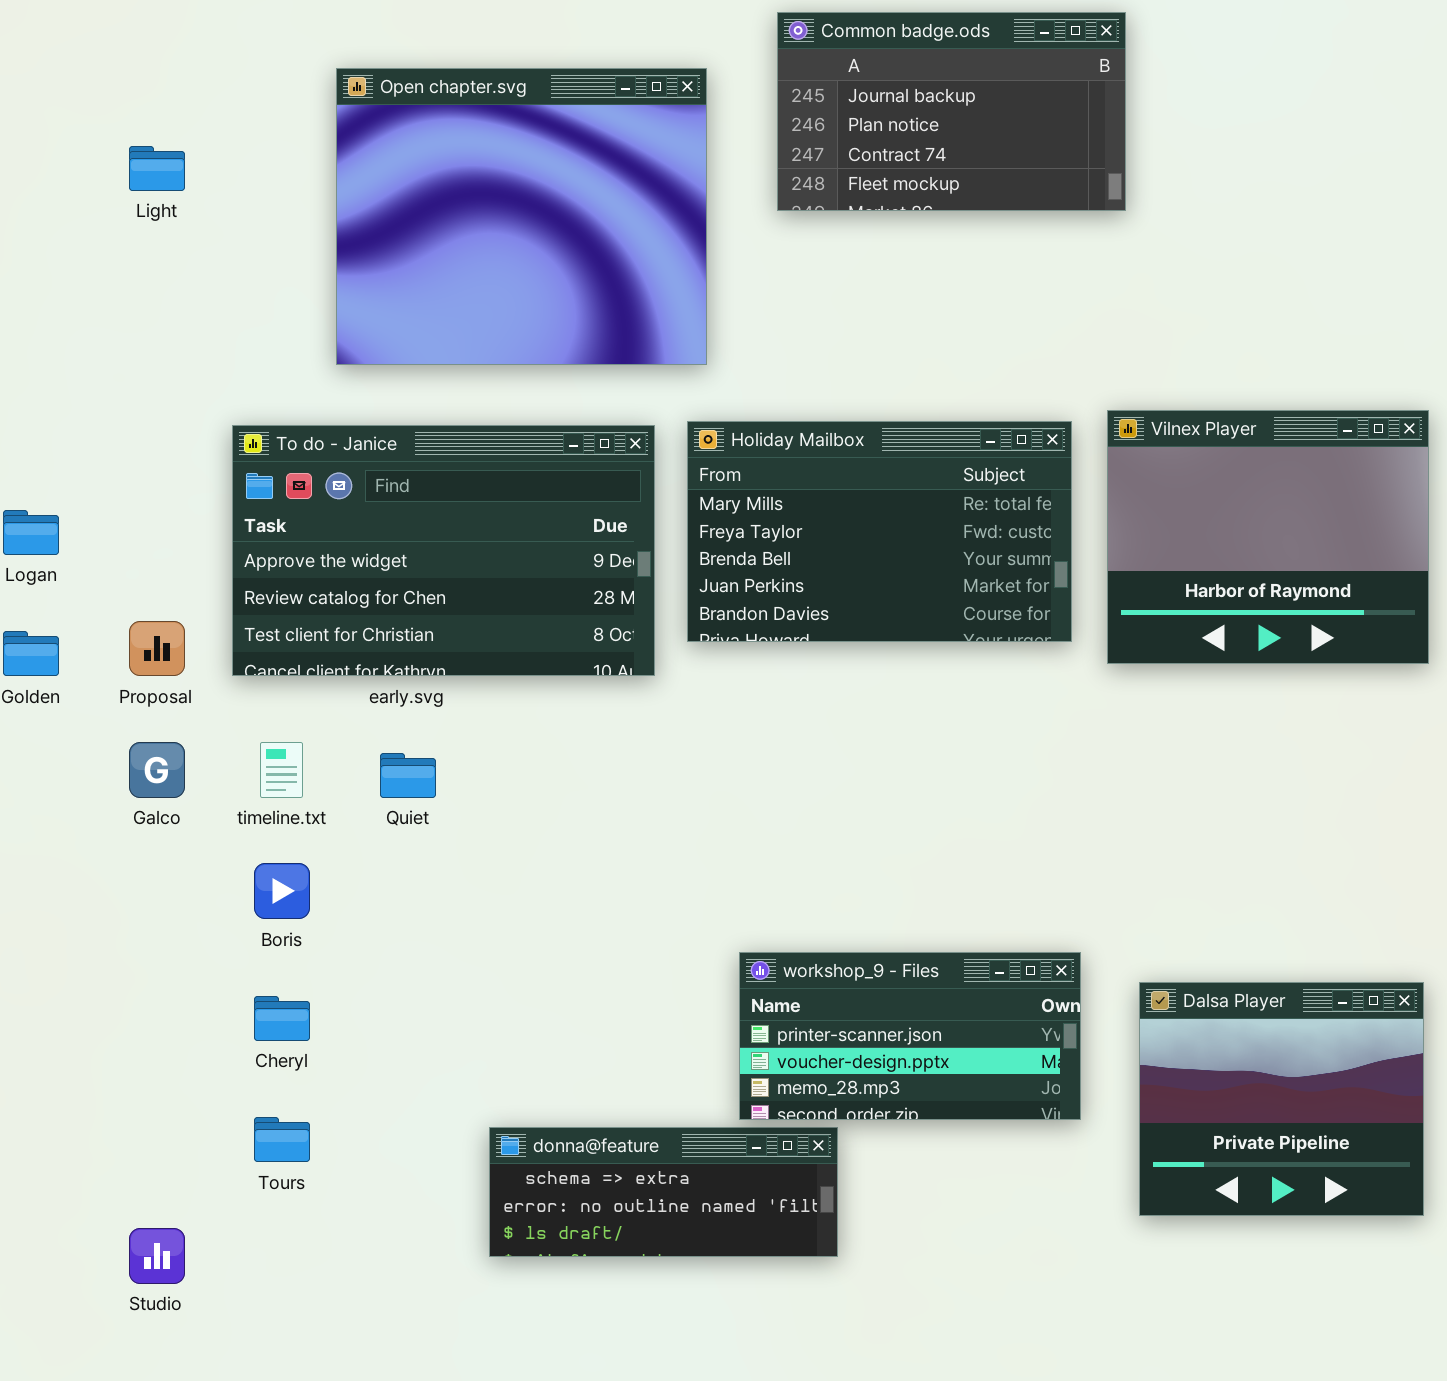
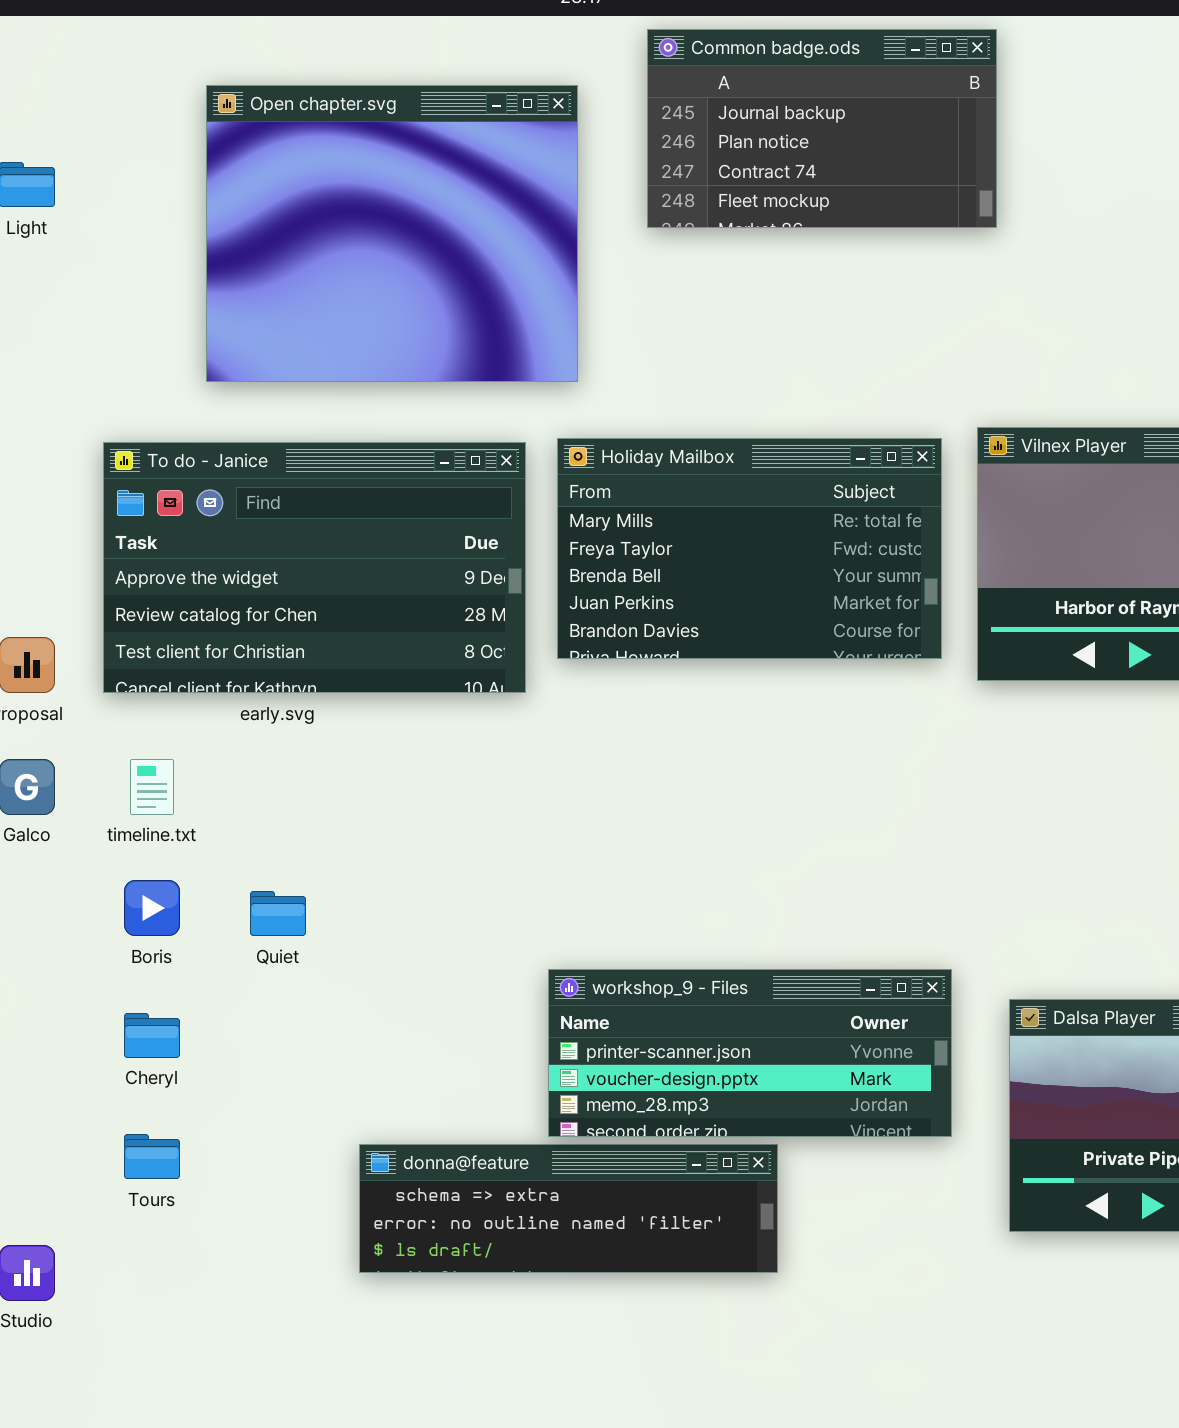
Quiet: [380,753,436,798] -> [250,891,306,936], moved
workshop_9 - Files: [739,952,1081,1120] -> [548,969,952,1137], resized
donna@feature: [489,1127,838,1257] -> [359,1144,778,1273], resized

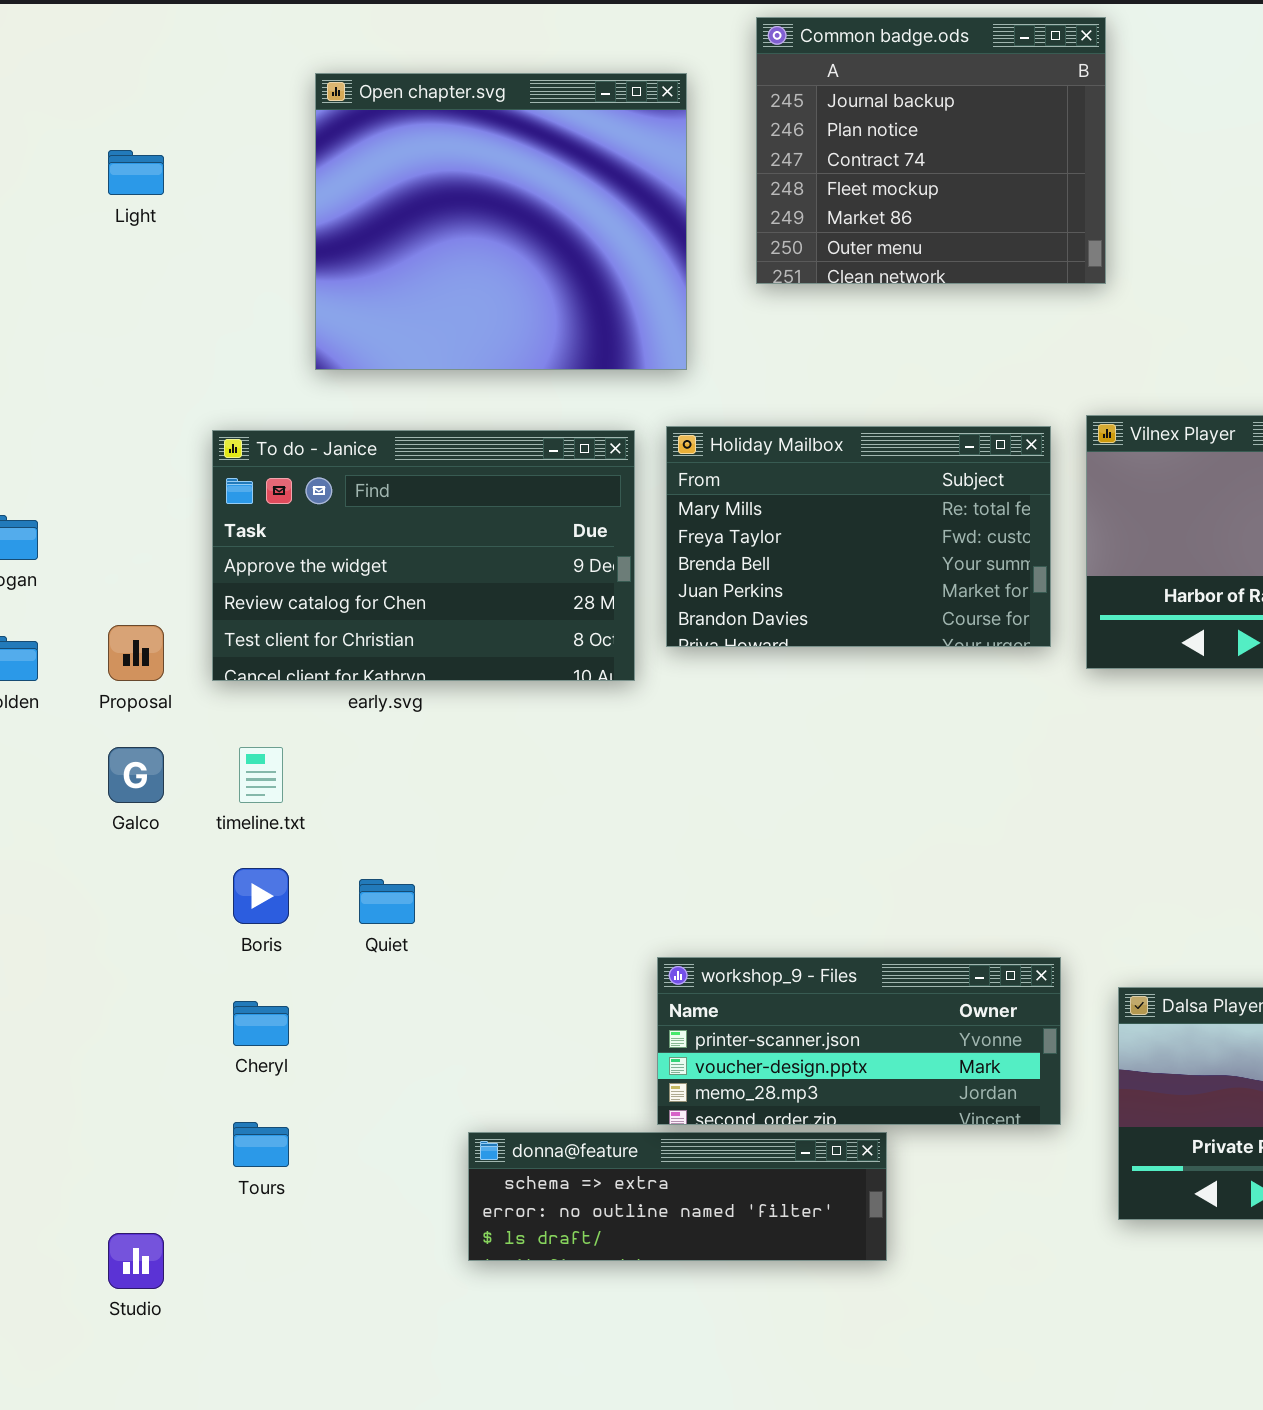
Common badge.ods: [647,29,997,228] -> [756,17,1106,284], resized

